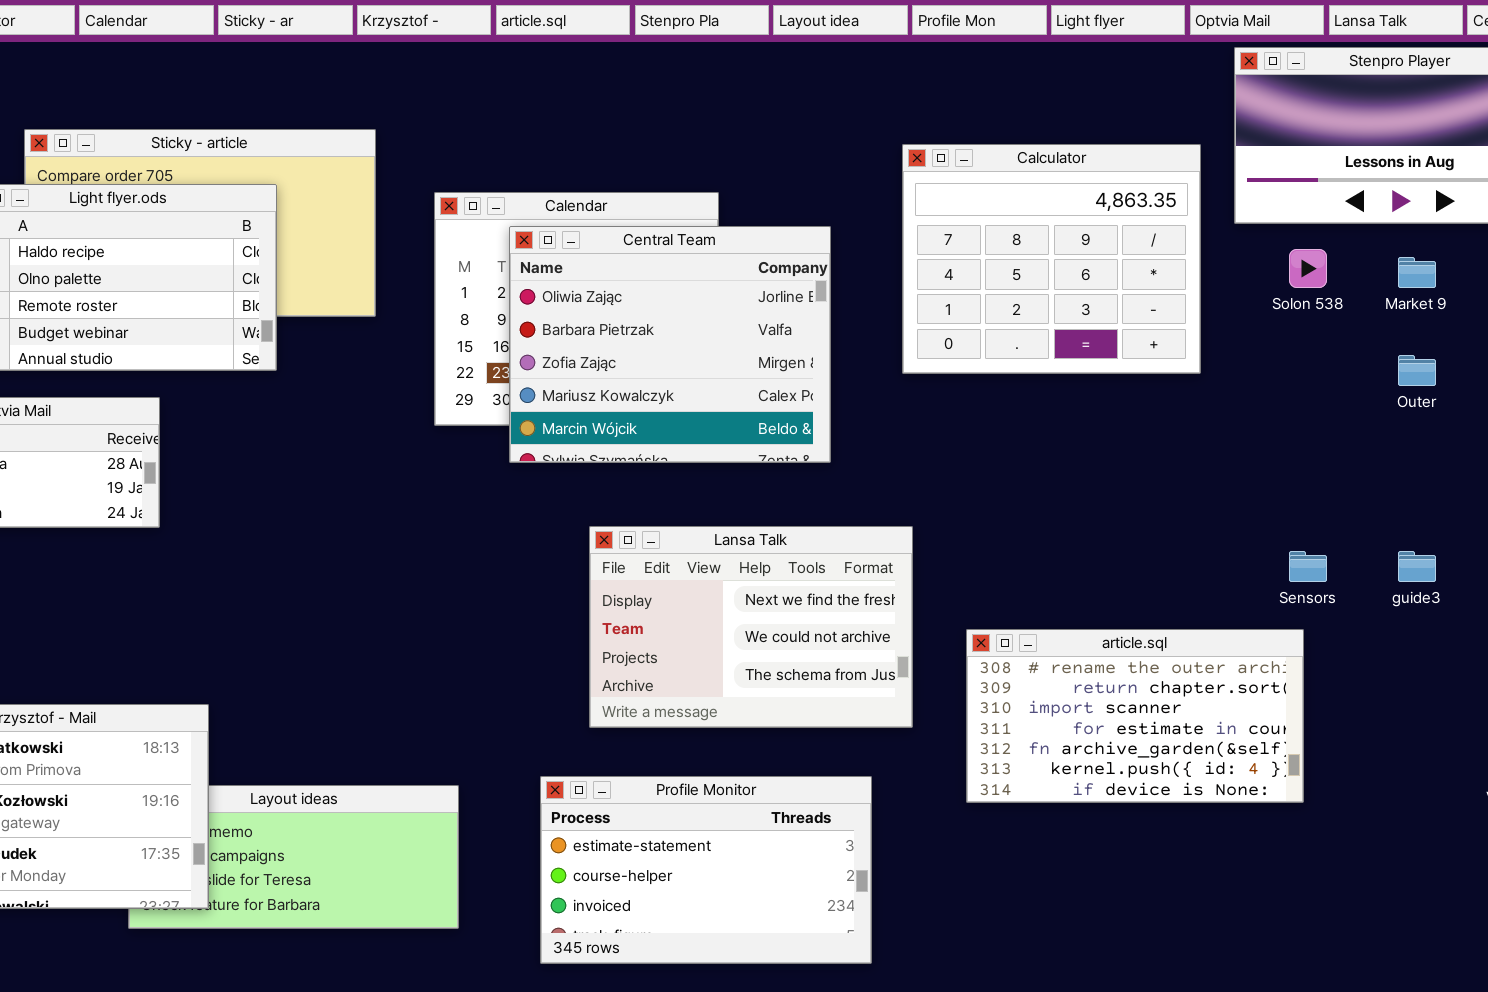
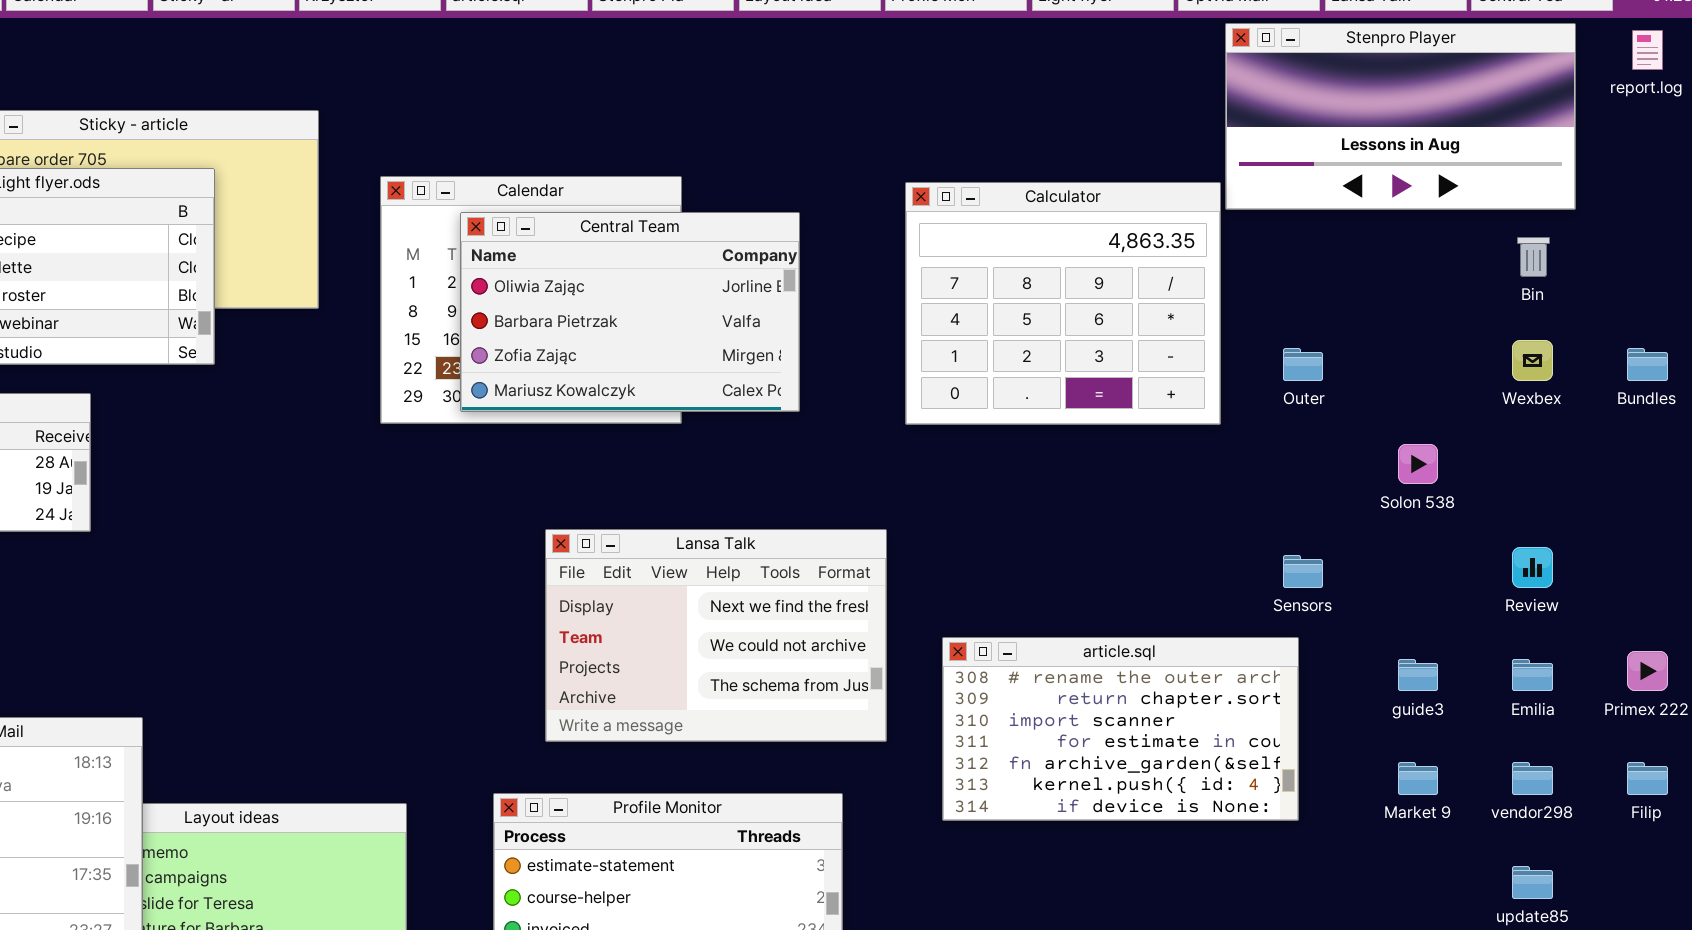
Calculator: [902,144,1201,374] -> [905,182,1221,425], moved
Central Team: [509,226,831,463] -> [460,212,800,412], resized
Solon 538: [1289,249,1327,288] -> [1398,444,1438,484], moved
Market 9: [1398,257,1436,288] -> [1398,762,1438,795], moved
Outer: [1398,355,1436,386] -> [1283,348,1323,381], moved
guide3: [1398,551,1436,582] -> [1398,659,1438,691], moved

